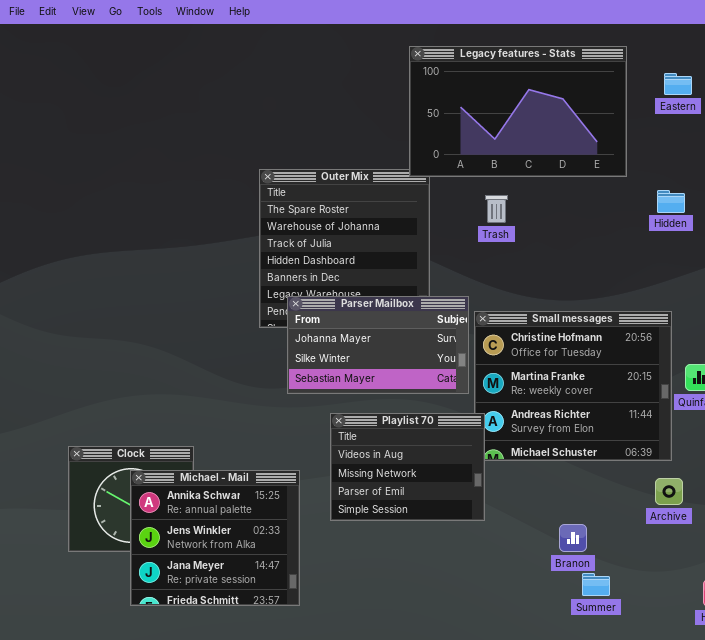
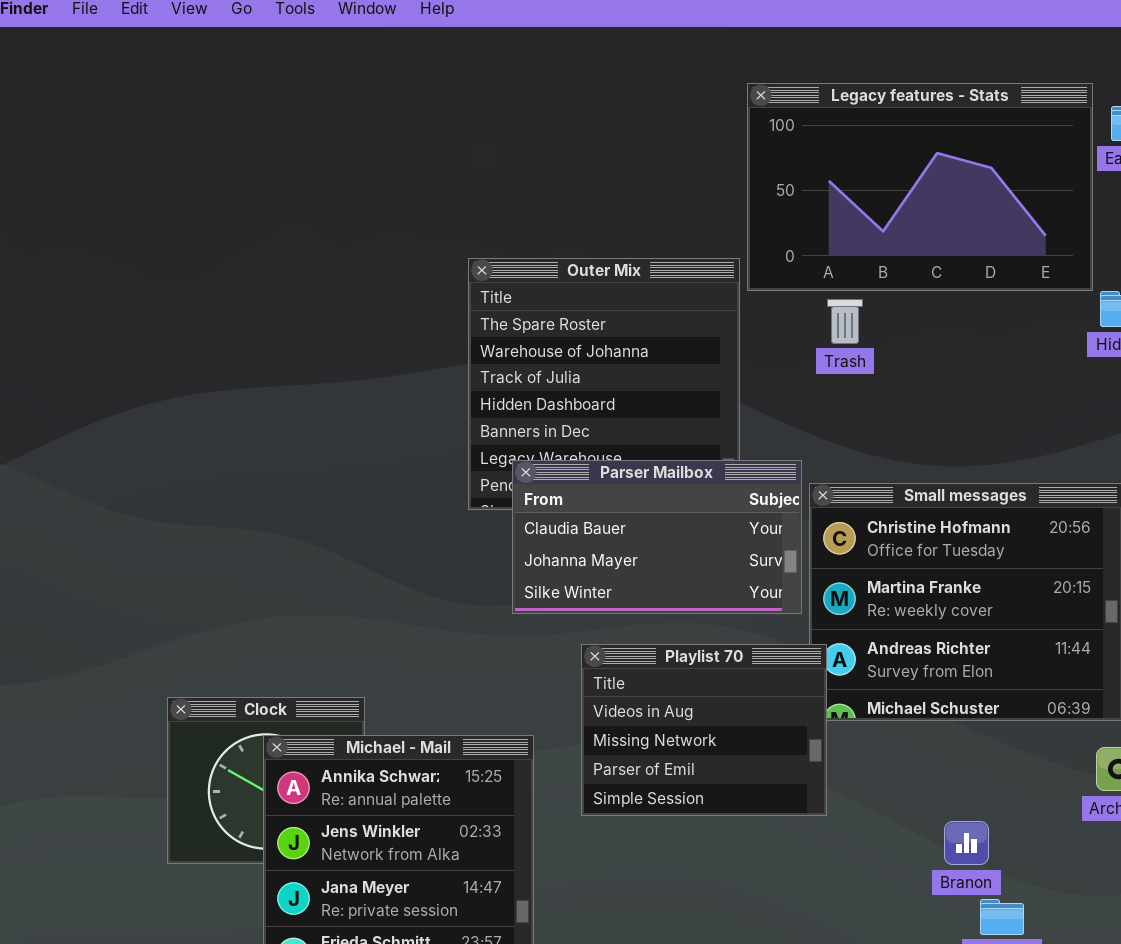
Legacy features - Stats: [409,46,627,177] -> [747,83,1093,291], moved
Parser Mailbox: [287,296,469,394] -> [512,460,802,614], scrolled up 1 row

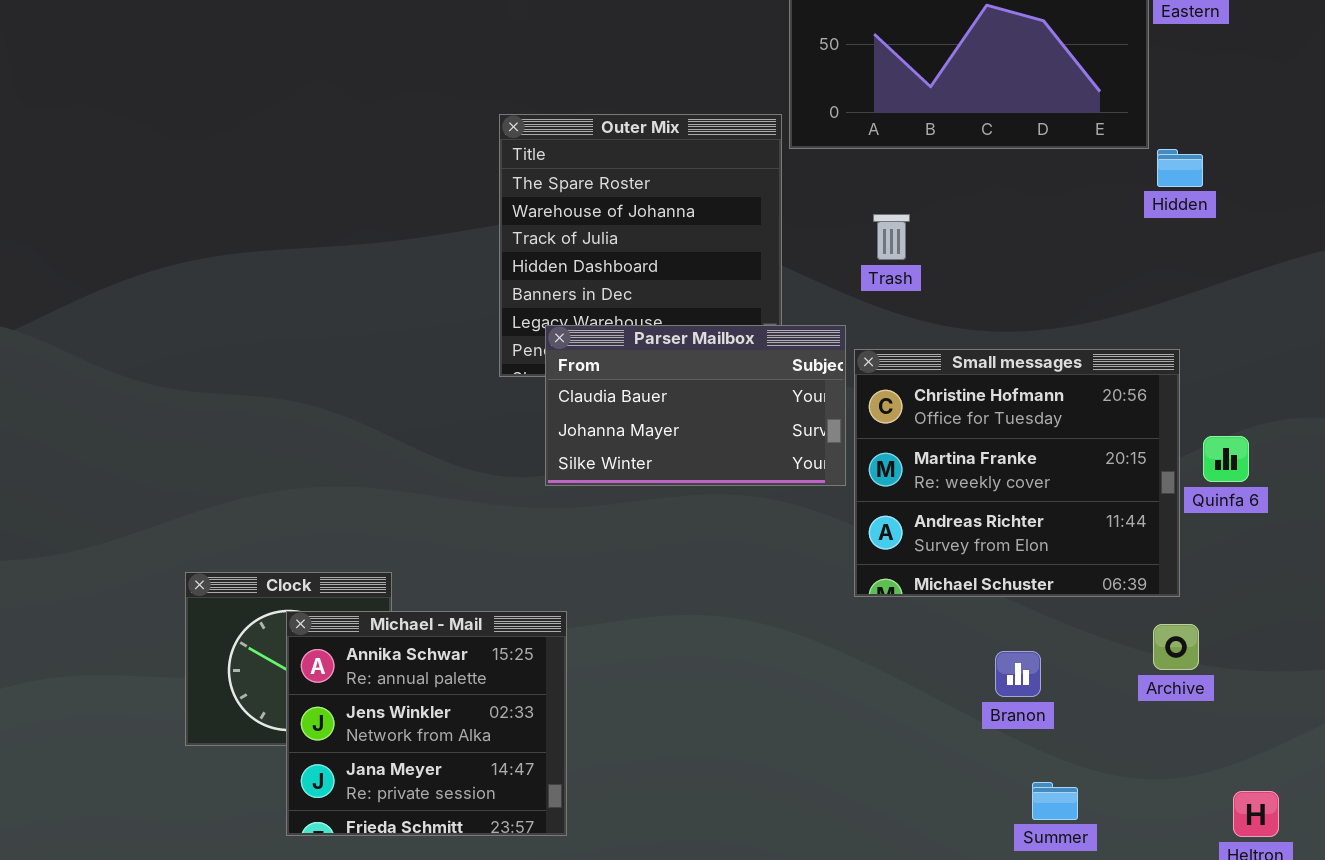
Trash: [827,299,863,344] -> [873,214,910,260], moved
Playlist 70: [581,644,827,816] -> none, closed
Branon: [944,821,989,865] -> [995,651,1041,697], moved

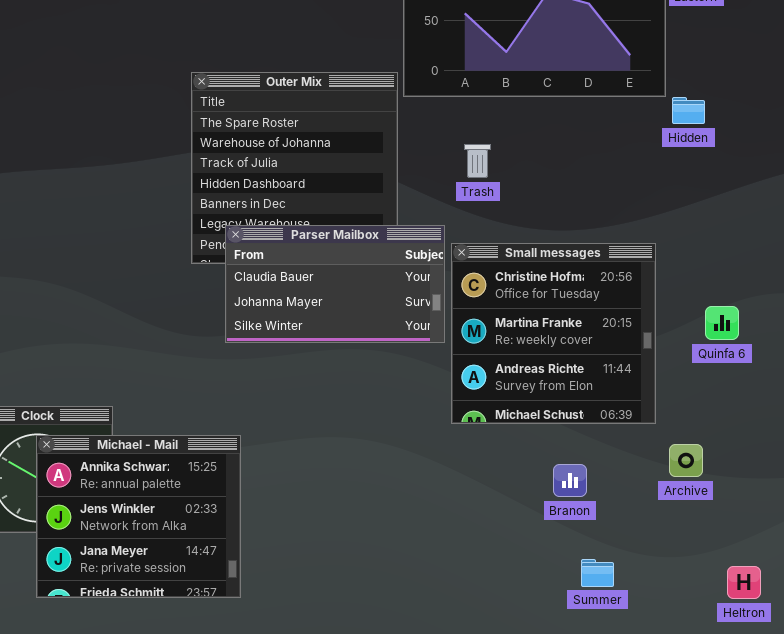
Small messages: [854,349,1180,597] -> [451,243,656,424], resized

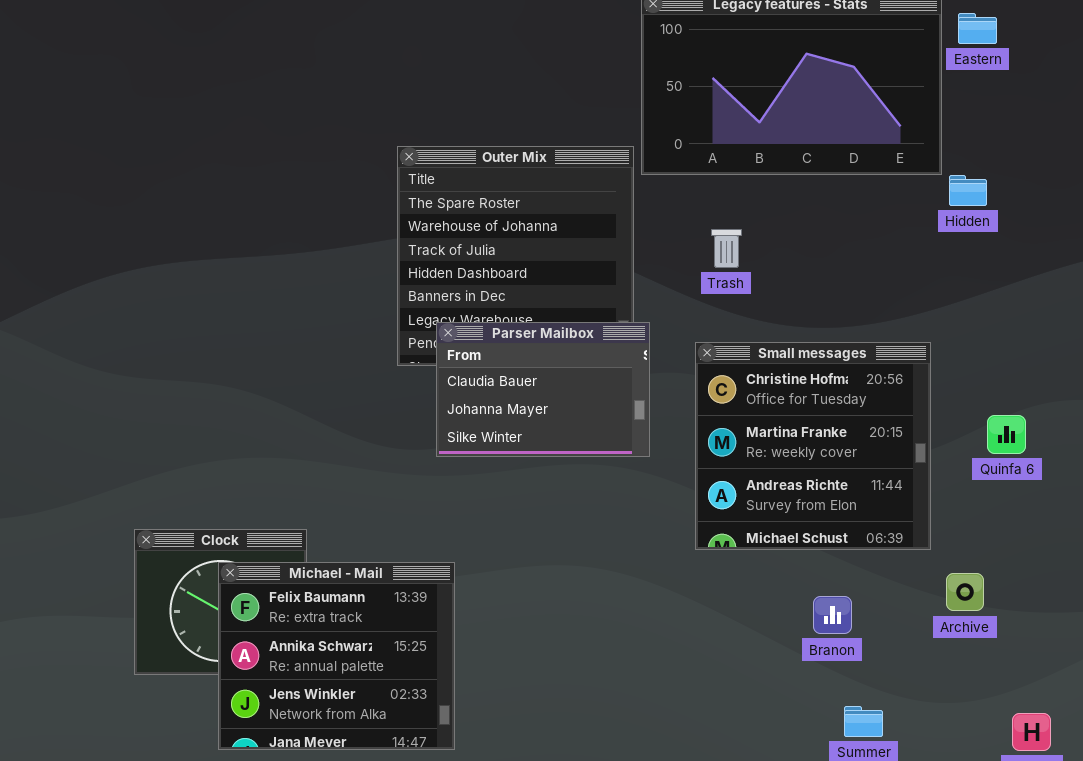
Parser Mailbox: [225,225,445,343] -> [436,322,650,457], resized
Michael - Mail: [36,435,241,598] -> [218,562,455,750], scrolled up 1 row

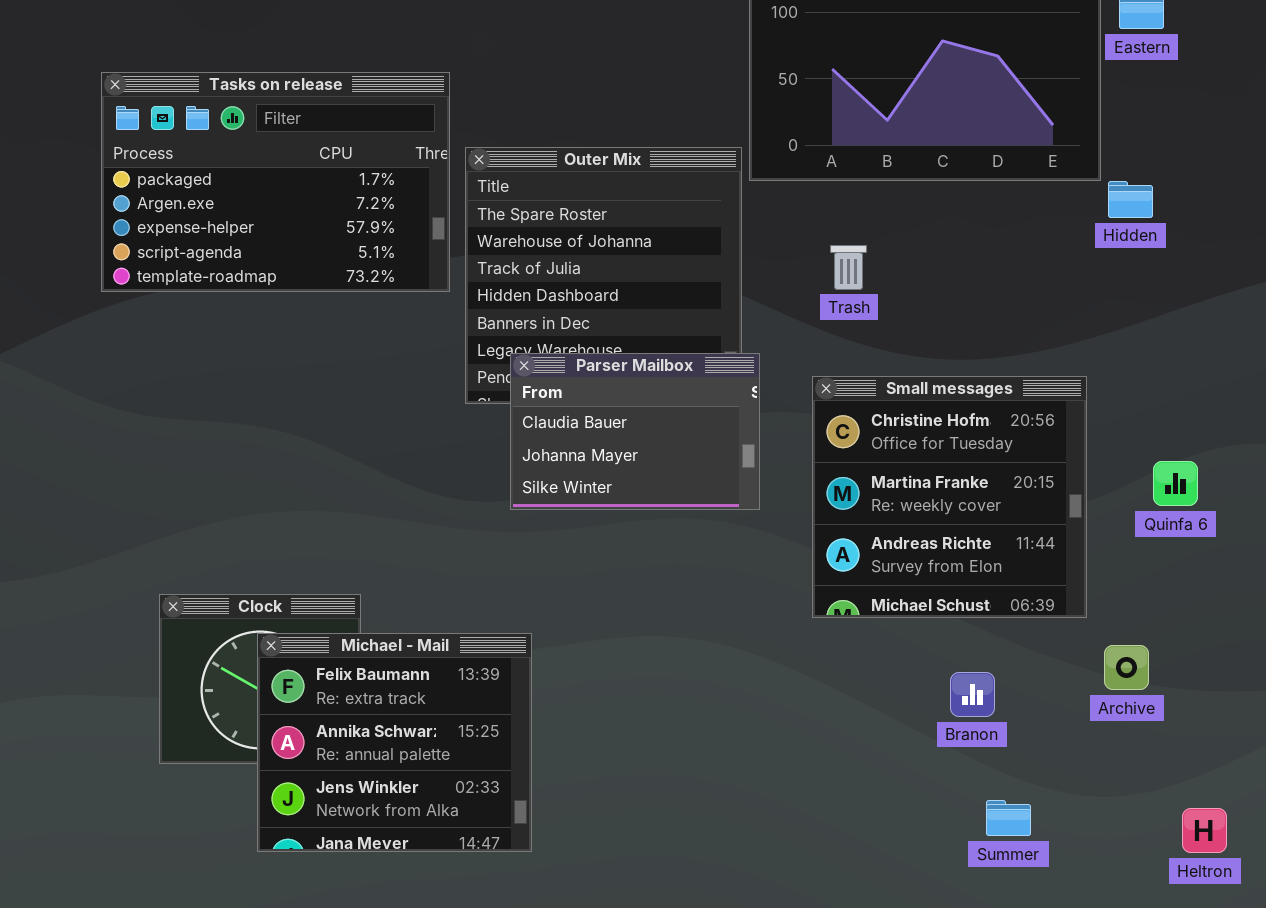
Tasks on release: none -> [101,72,450,292], opened

